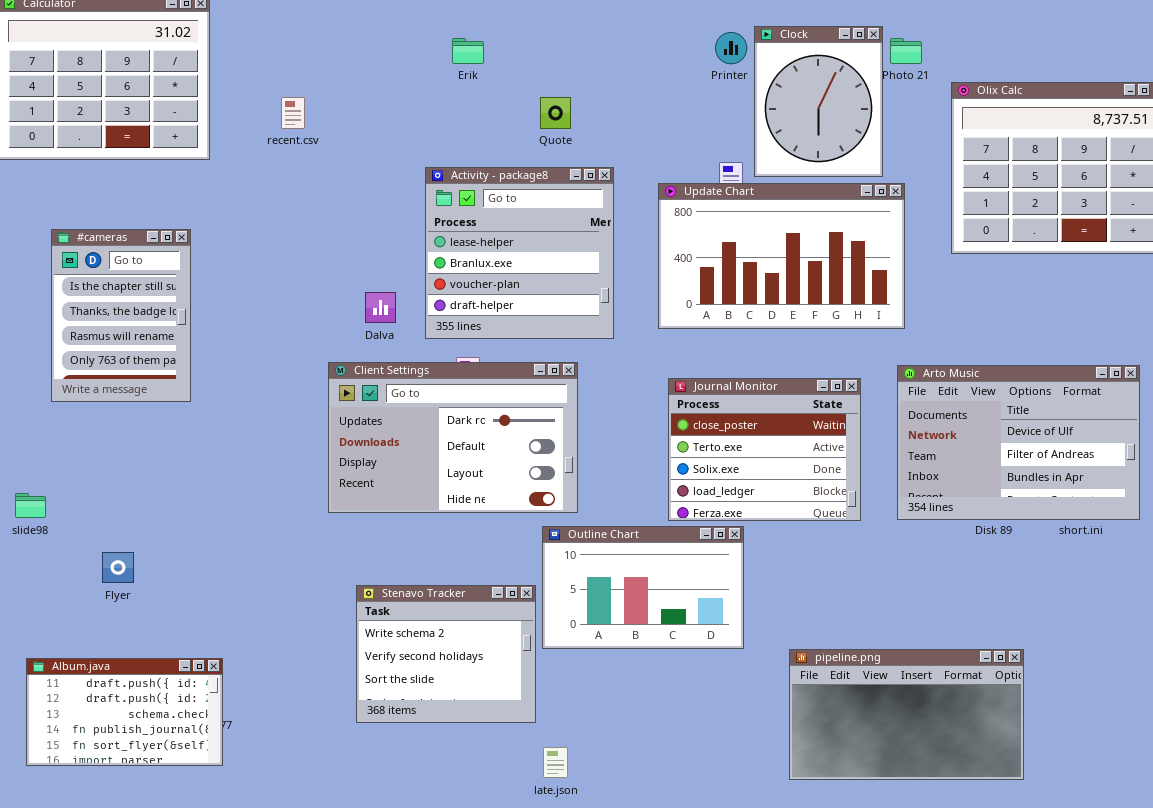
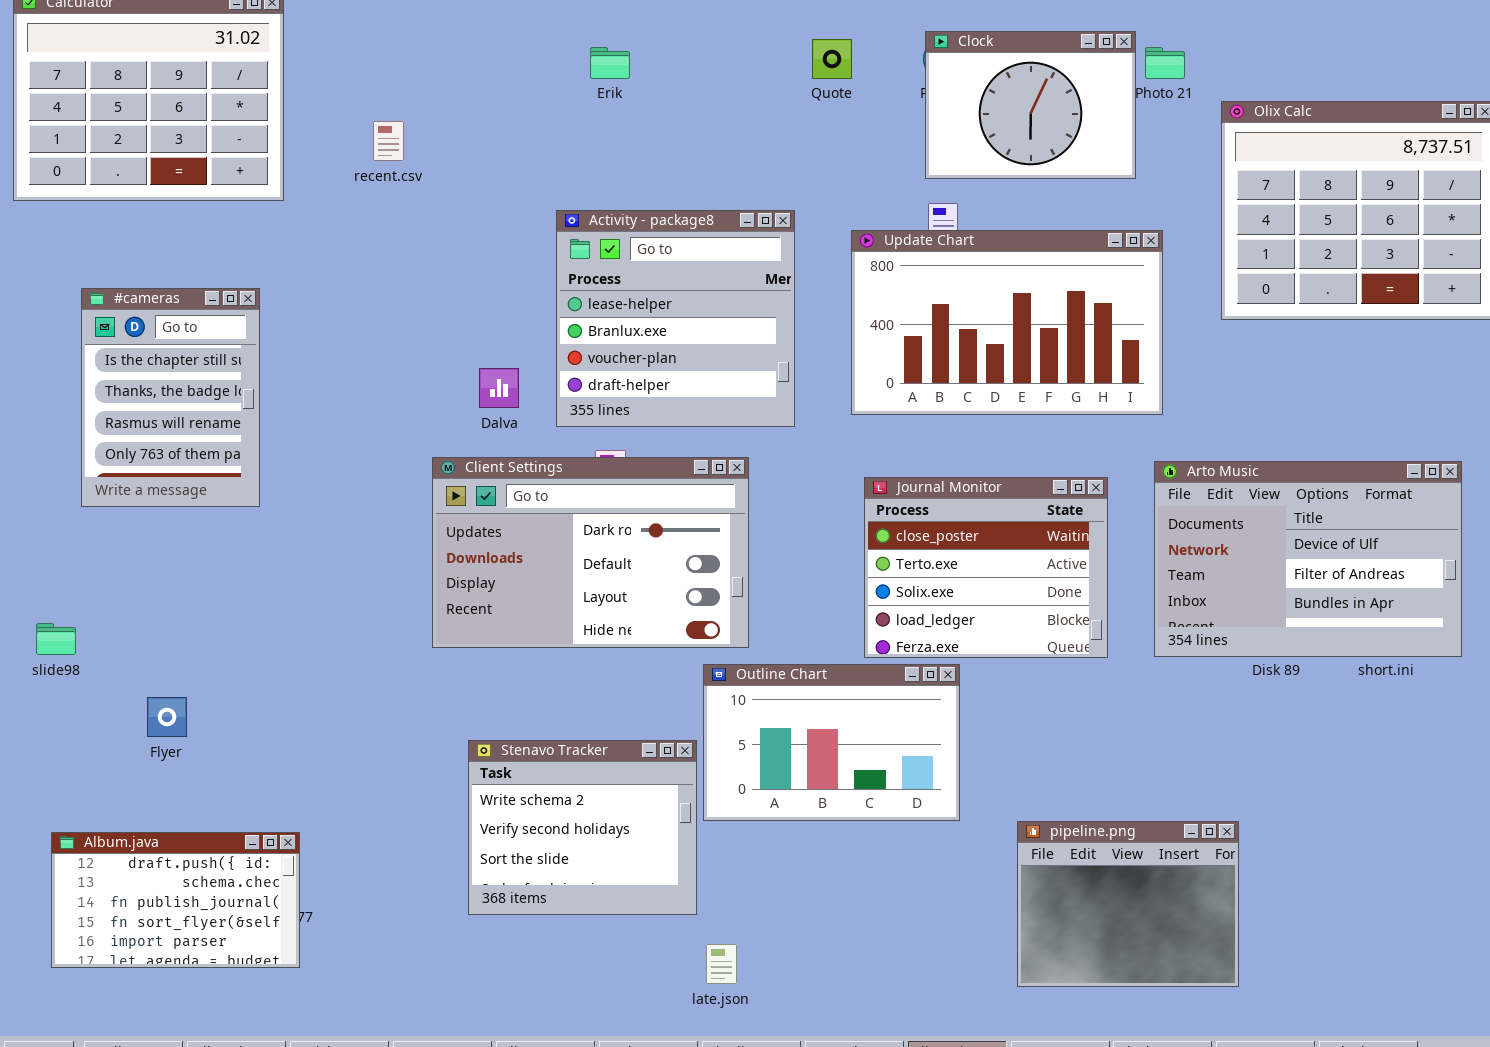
Clock: [754,26,883,177] -> [925,31,1136,179], resized
Quote: [540,97,571,129] -> [812,39,852,79], moved
pipeline.png: [789,649,1024,780] -> [1017,821,1239,987], resized
Album.java: [26,658,223,766] -> [51,832,300,968], scrolled down 1 row

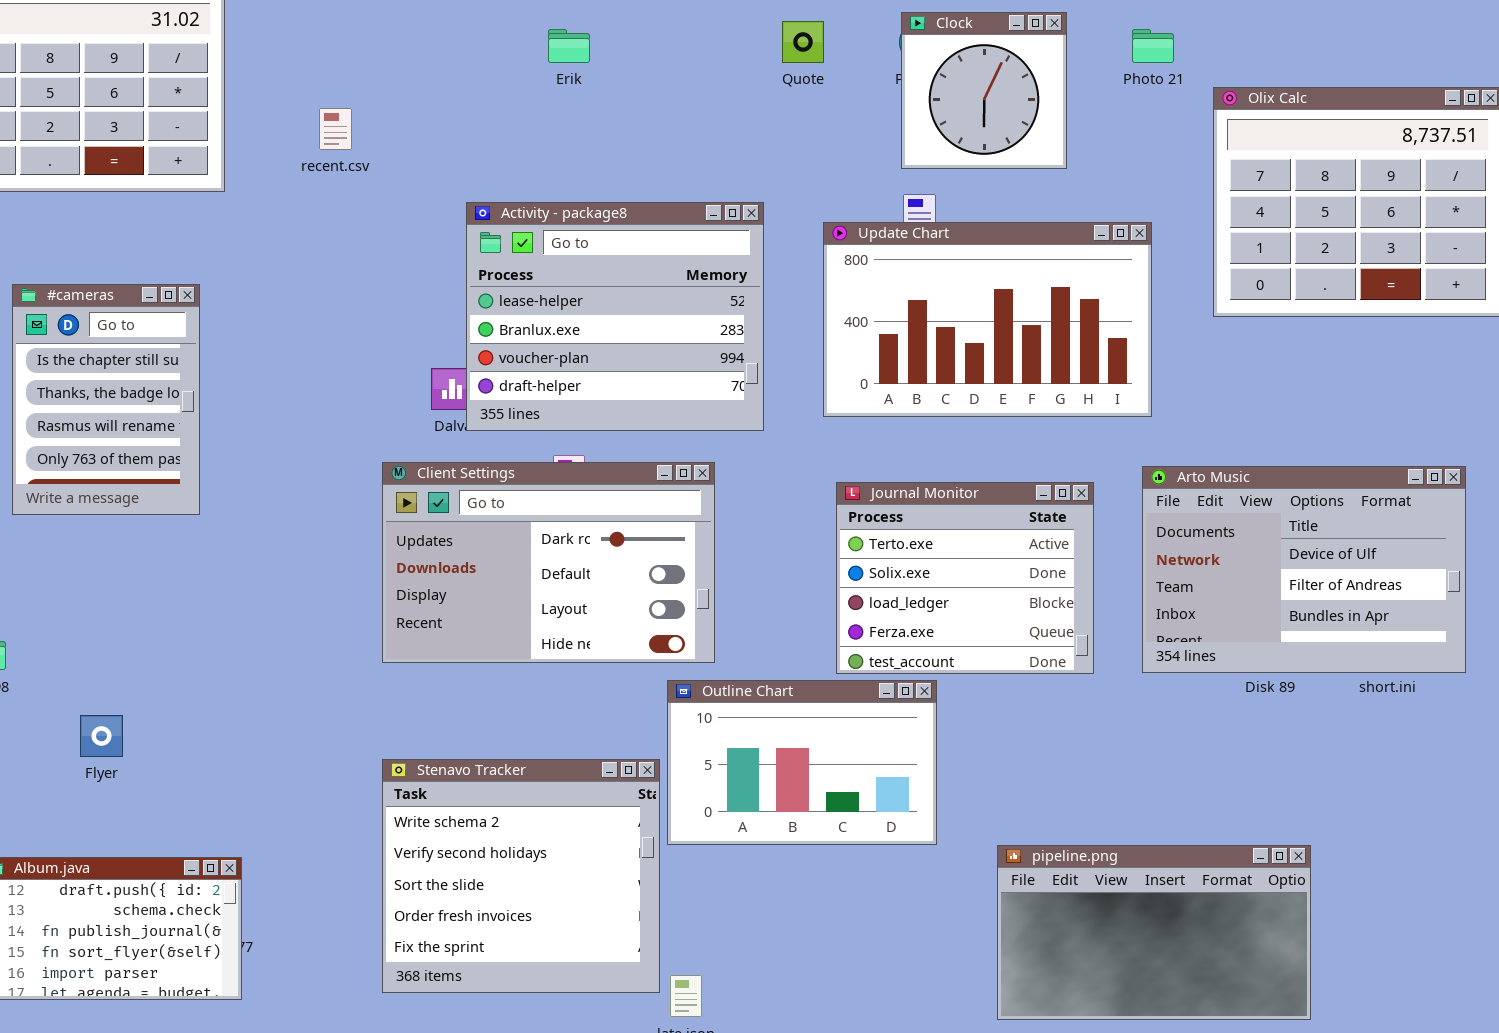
Clock: [925,31,1136,179] -> [901,12,1067,169], resized
Activity - package8: [556,210,795,427] -> [466,202,764,431], resized
Journal Monitor: [864,477,1108,658] -> [836,482,1094,674], scrolled down 1 row
Stenavo Tracker: [468,740,697,915] -> [382,759,660,993], resized
pipeline.png: [1017,821,1239,987] -> [997,845,1311,1020], resized

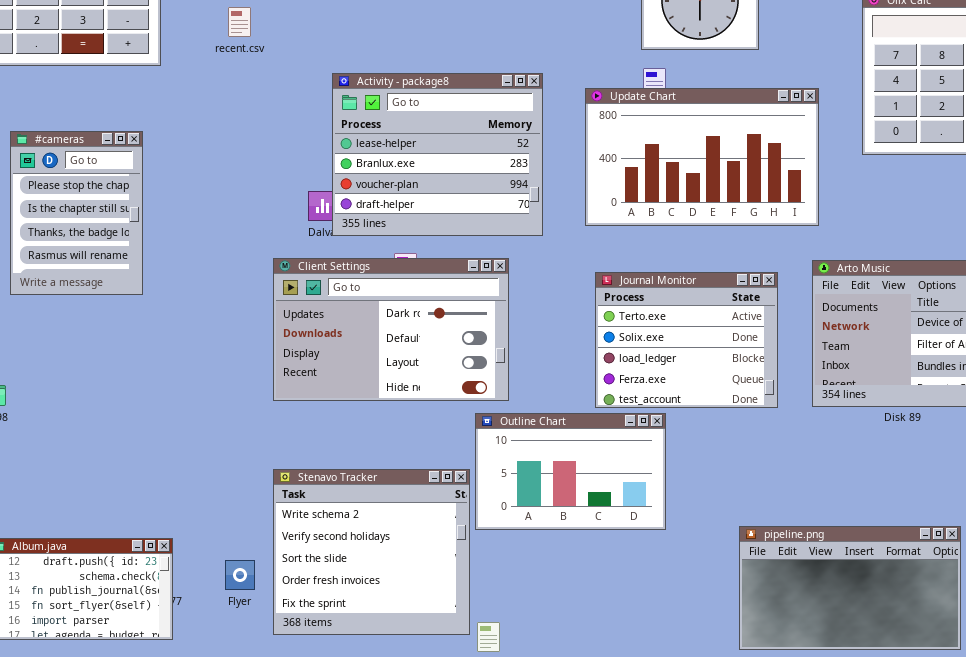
#cameras: [12,284,200,515] -> [10,131,143,295], scrolled up 1 row
Flyer: [80,715,123,757] -> [225,560,255,590], moved
pipeline.png: [997,845,1311,1020] -> [739,526,961,650], moved

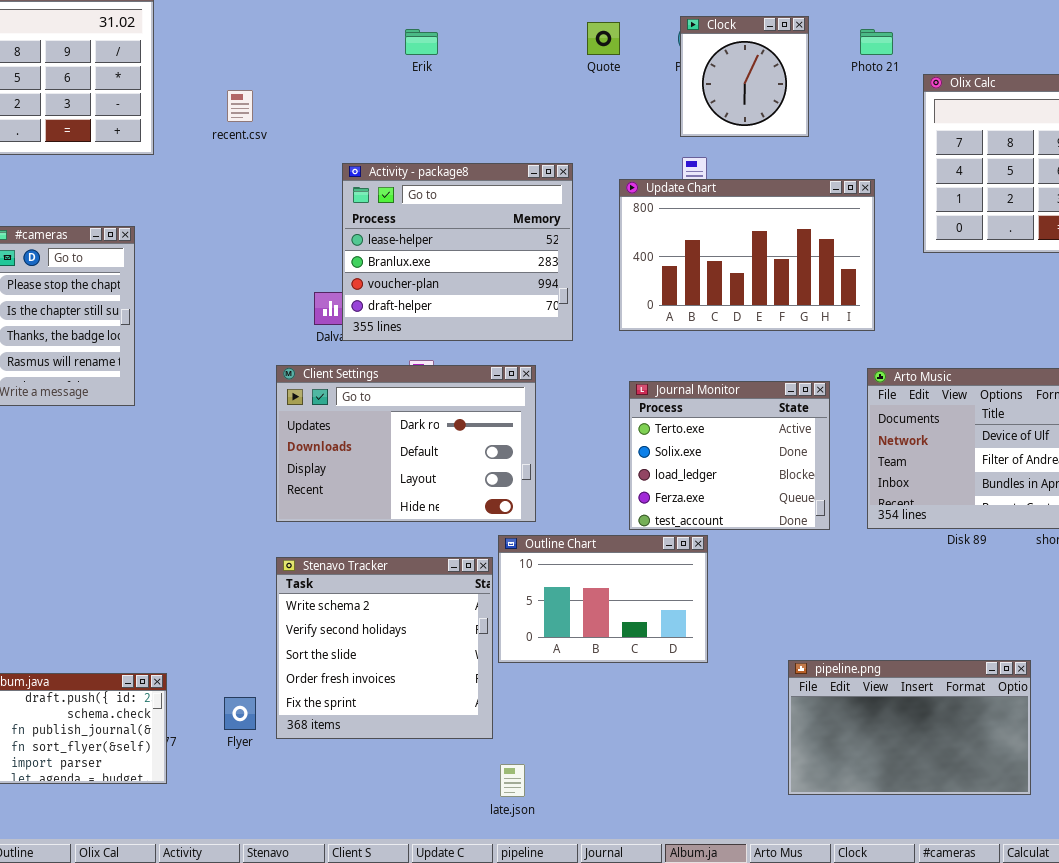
Stenavo Tracker: [273,469,470,635] -> [276,557,493,739], moved

